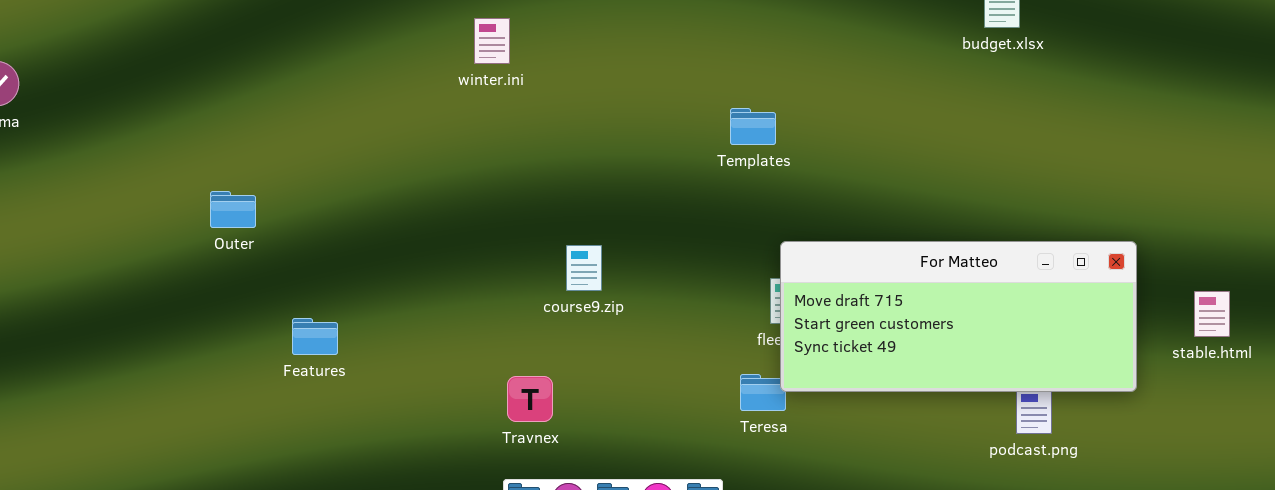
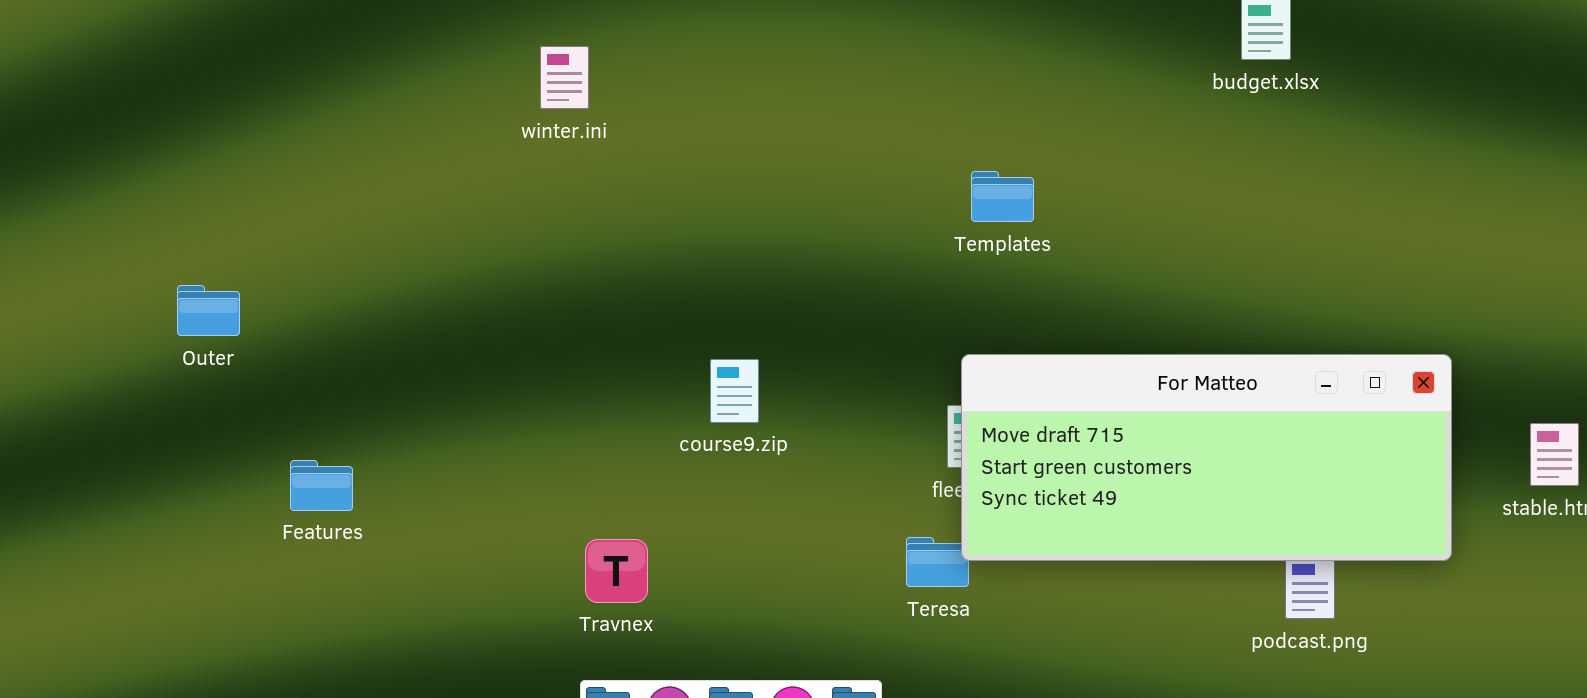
Templates: [730,108,776,145] -> [971,171,1034,222], moved
course9.zip: [566,245,602,291] -> [710,359,759,423], moved

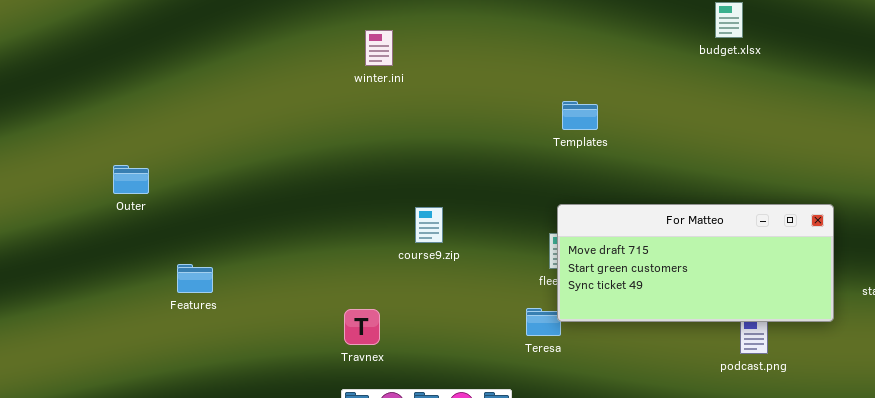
winter.ini: [540,46,589,109] -> [365,30,393,66], moved

